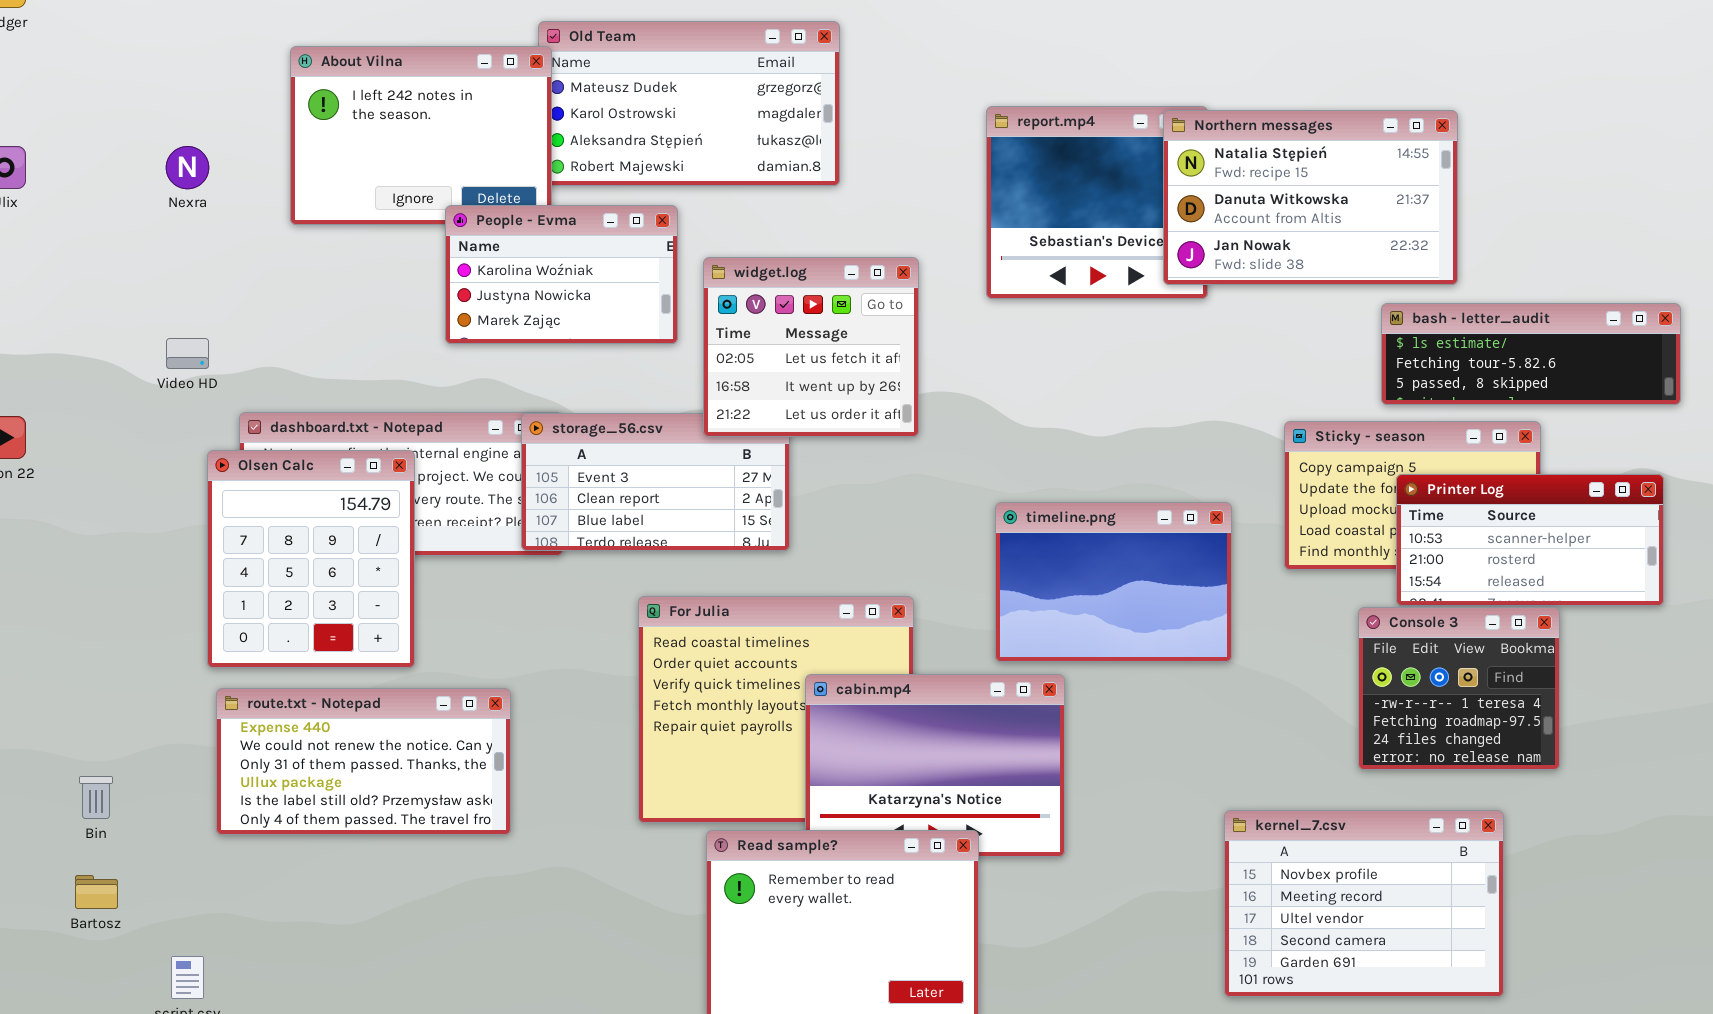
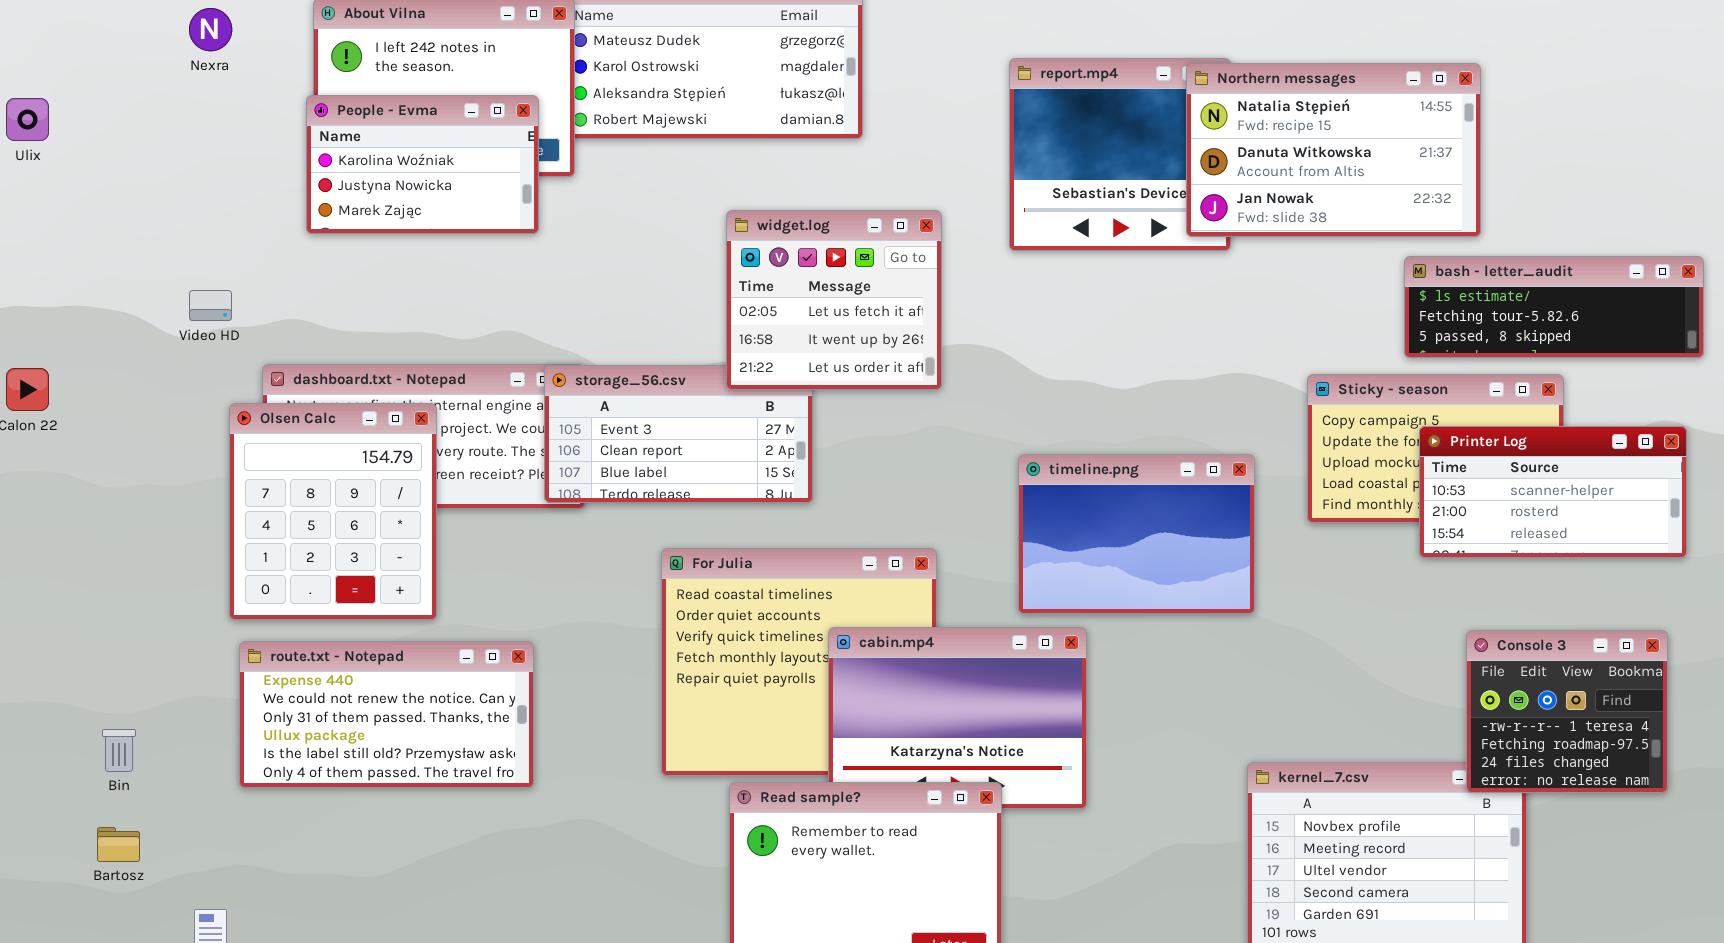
Nexra: [166,146,209,189] -> [189,8,232,51], moved
People - Evma: [445,205,678,344] -> [306,95,539,234], moved
Console 3: [1358,607,1560,770] -> [1466,630,1668,793], moved

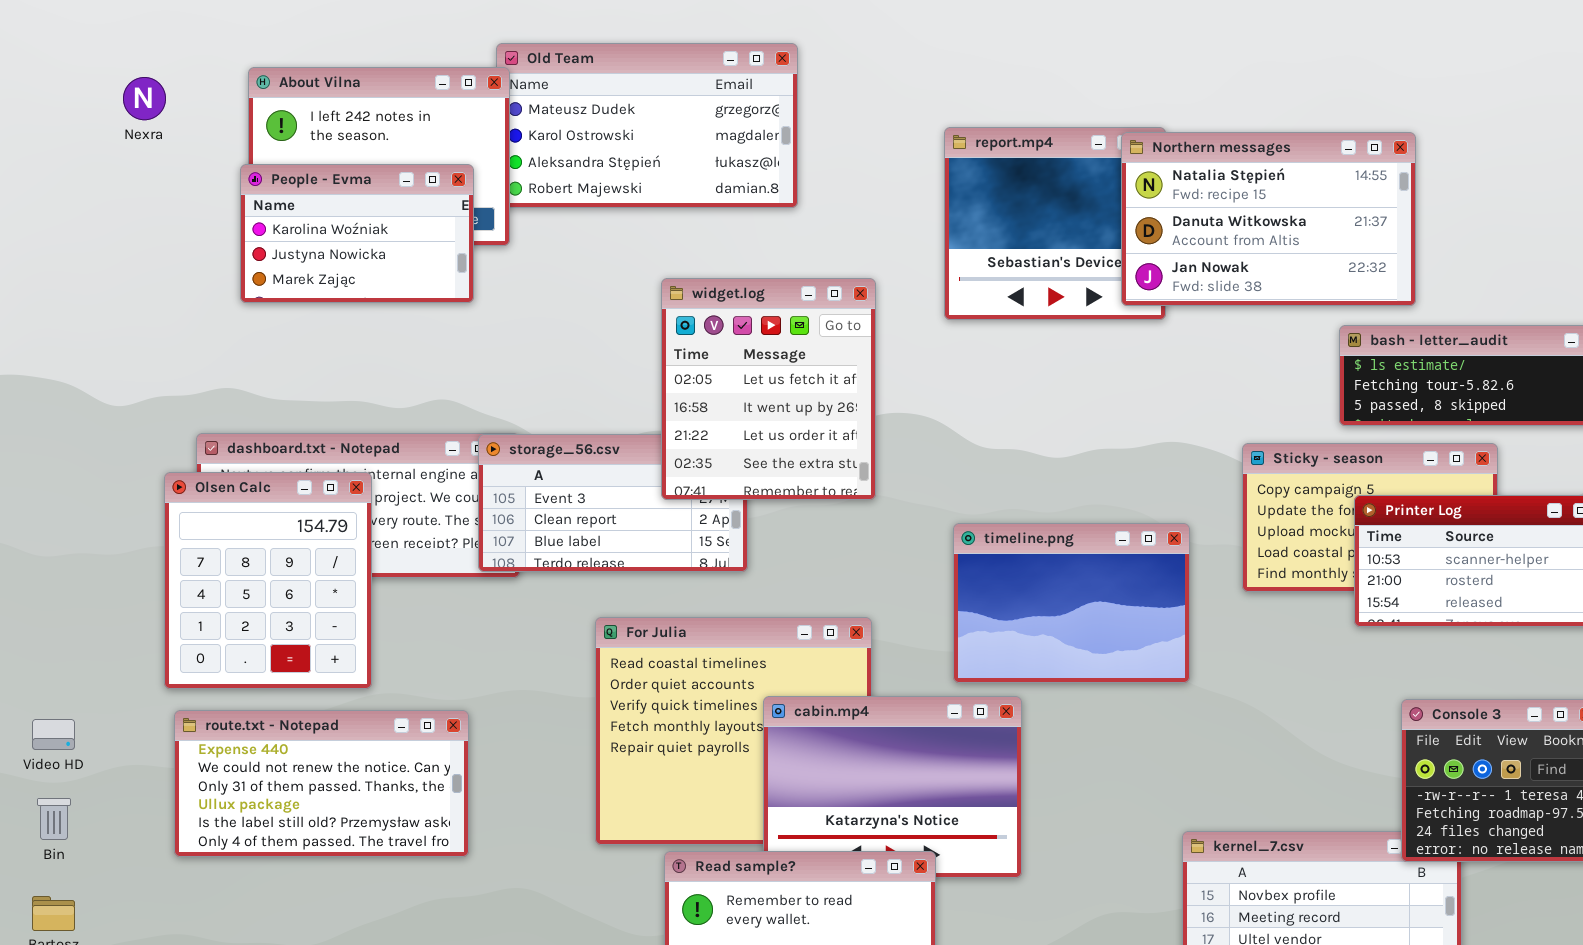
widget.log: [726,210,942,390] -> [661,278,876,500], resized
Video HD: [189,290,232,321] -> [32,719,75,750], moved

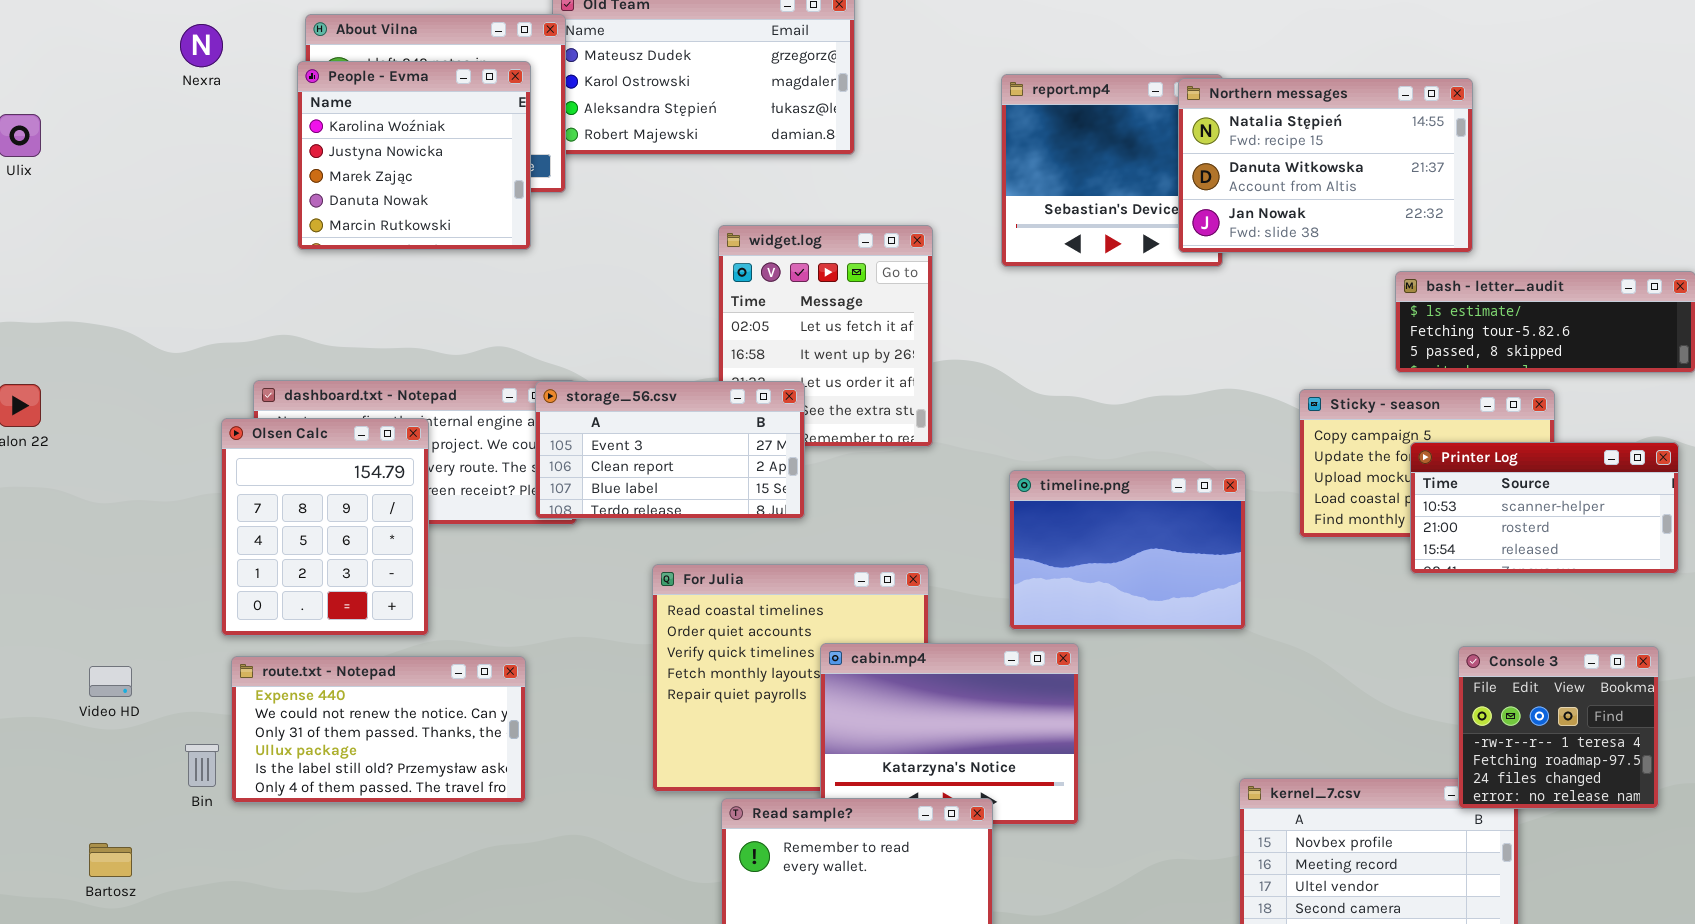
People - Evma: [240,164,474,303] -> [297,61,531,250], resized
storage_56.csv: [478,434,748,572] -> [535,381,805,519], raised
Bin: [37,798,71,840] -> [185,744,219,787], moved

